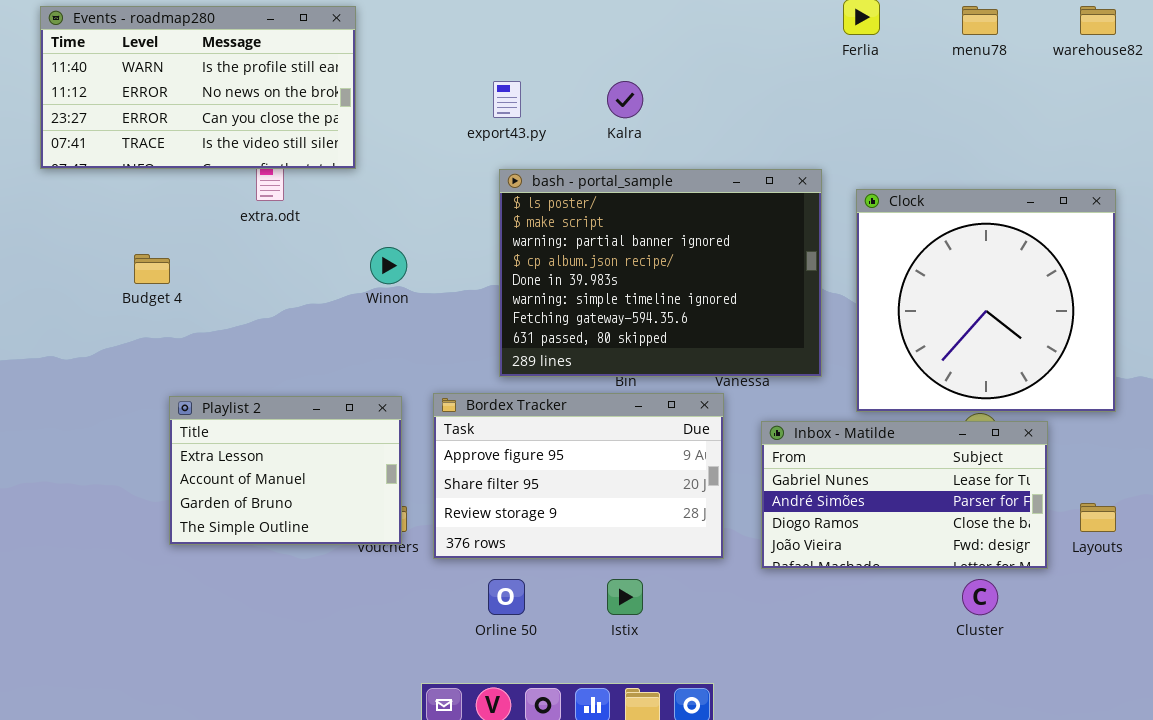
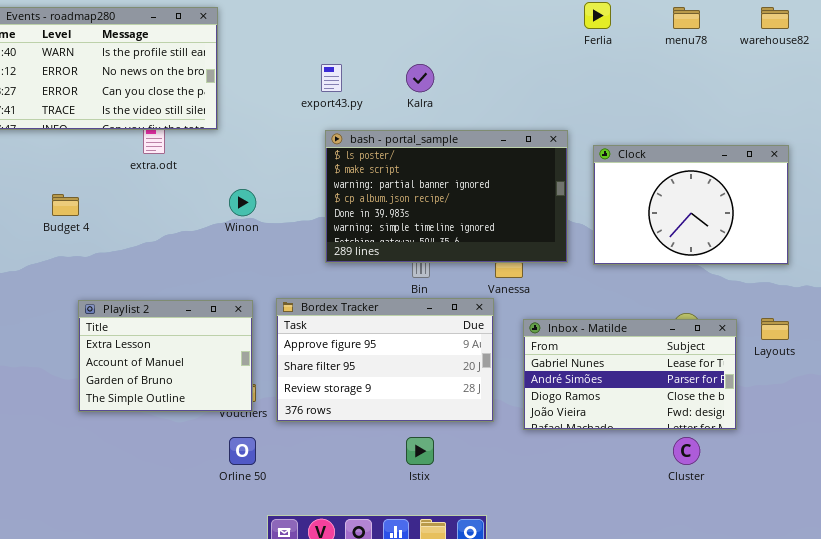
bash - portal_sample: [499,169,822,377] -> [325,130,568,263], resized
Clock: [856,189,1116,412] -> [593,145,789,265], resized
Layouts: [1080,503,1116,532] -> [761,318,789,340], moved
Orline 50: [488,579,525,615] -> [229,437,256,465], moved

